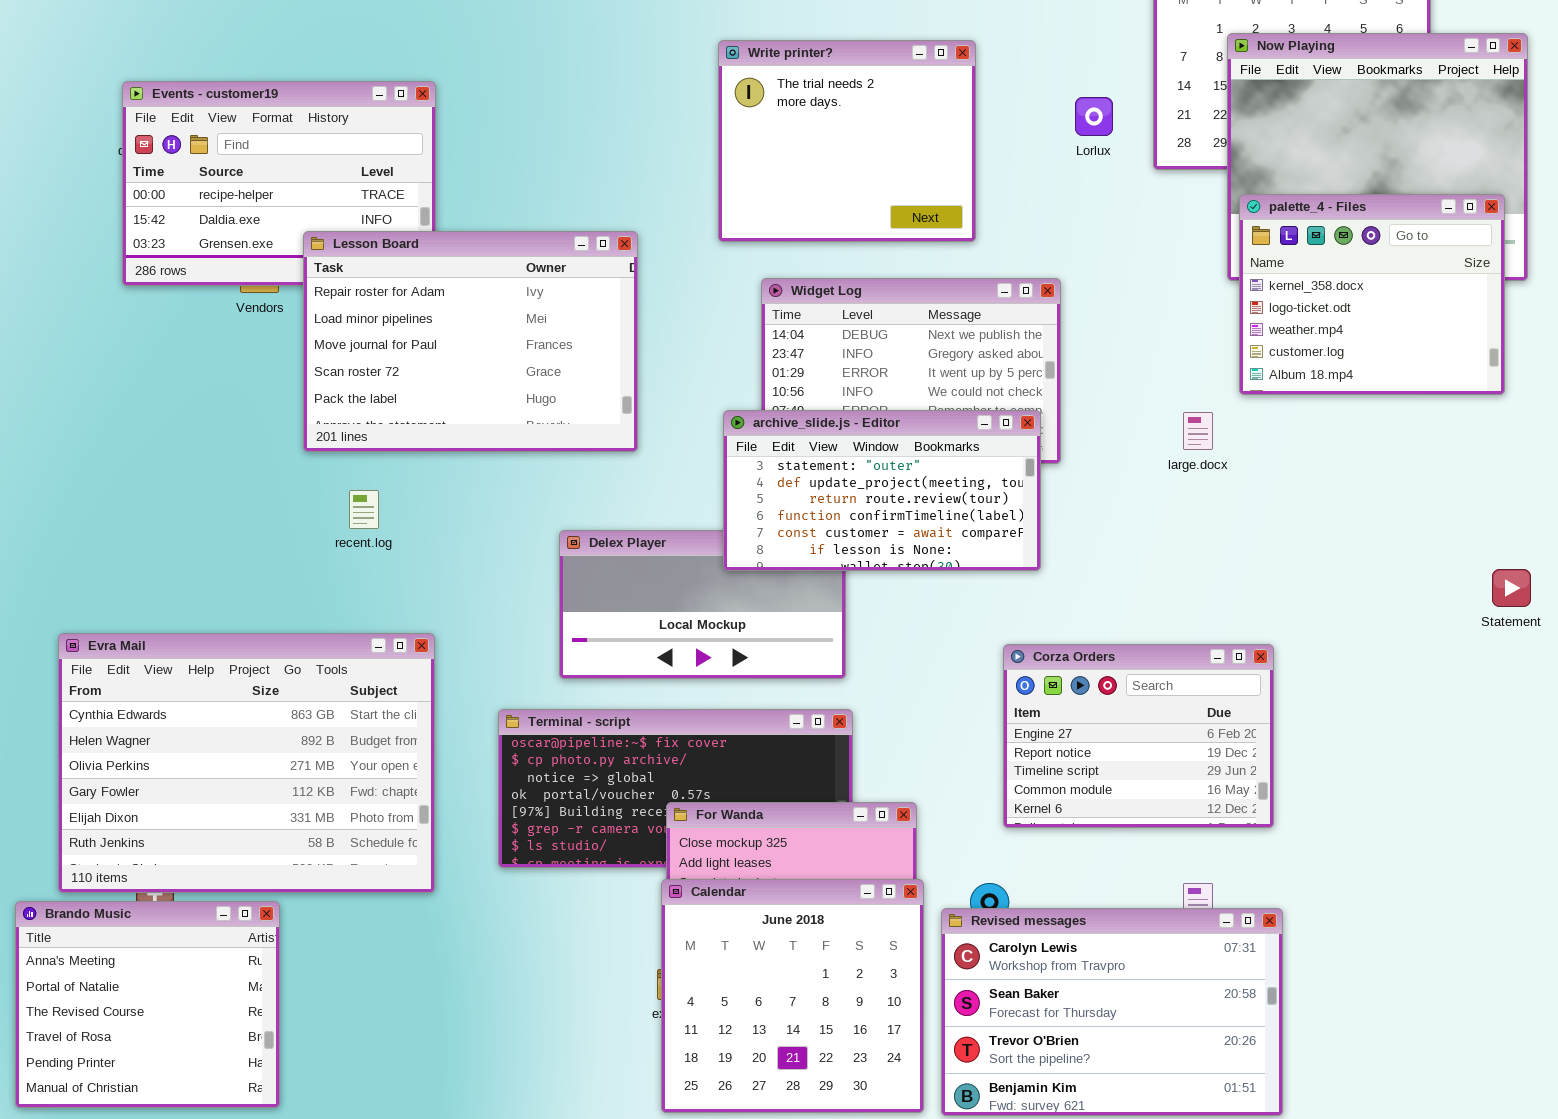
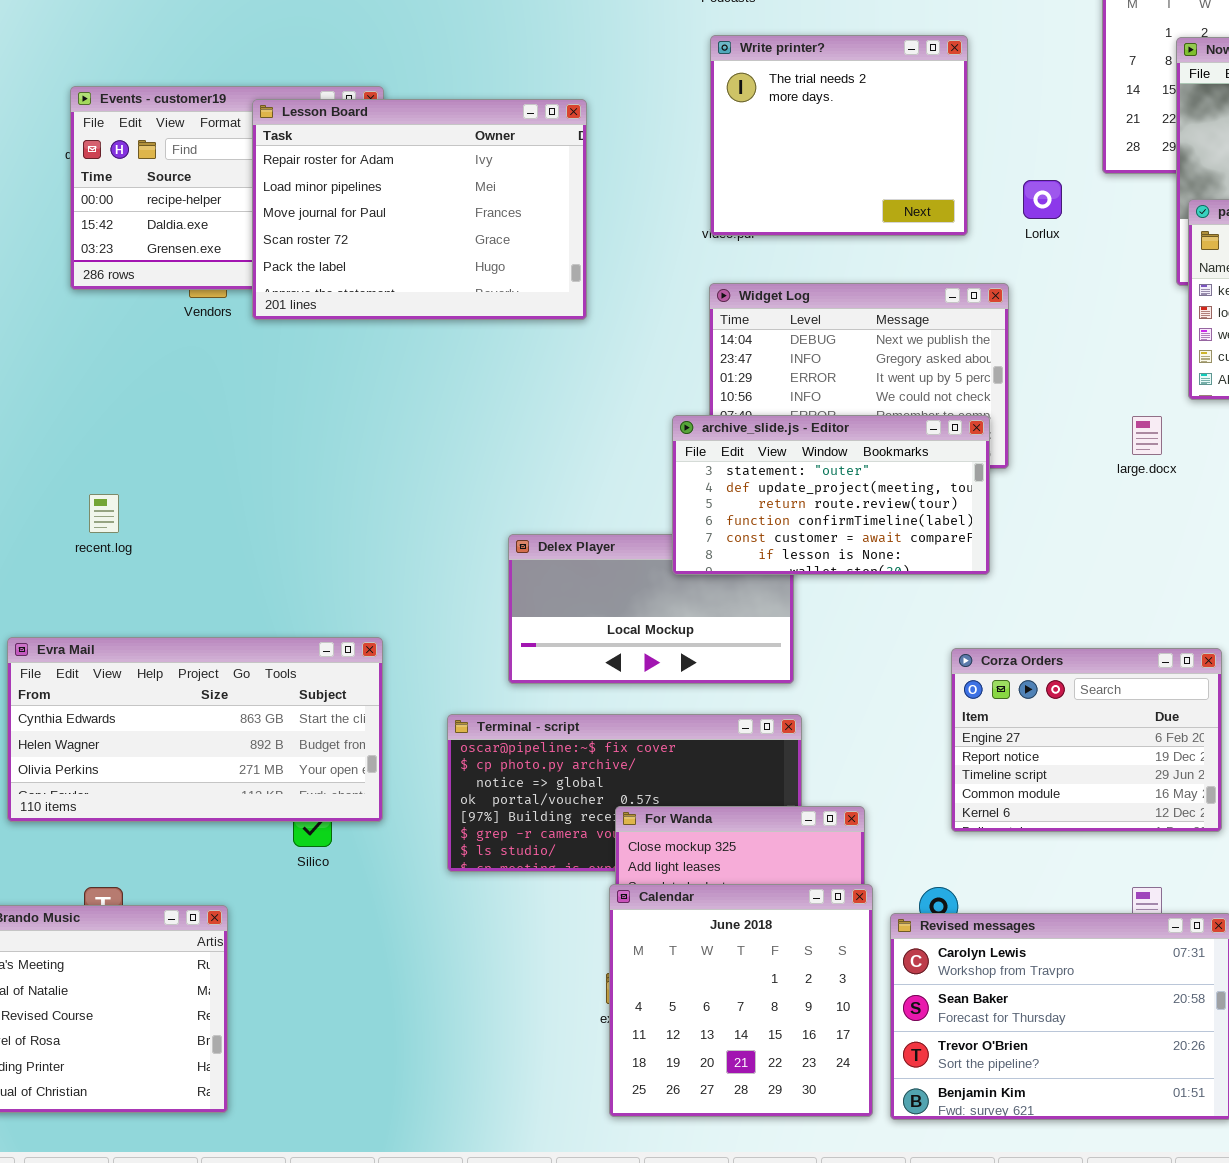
Write printer?: [718,40,976,242] -> [710,35,968,236], moved
Lorlux: [1075,97,1113,136] -> [1023,180,1062,219], moved
Lesson Board: [303,231,638,452] -> [252,99,587,320], moved
recent.log: [349,490,379,529] -> [89,494,119,533], moved
Evra Mail: [58,633,435,893] -> [7,637,383,822], resized

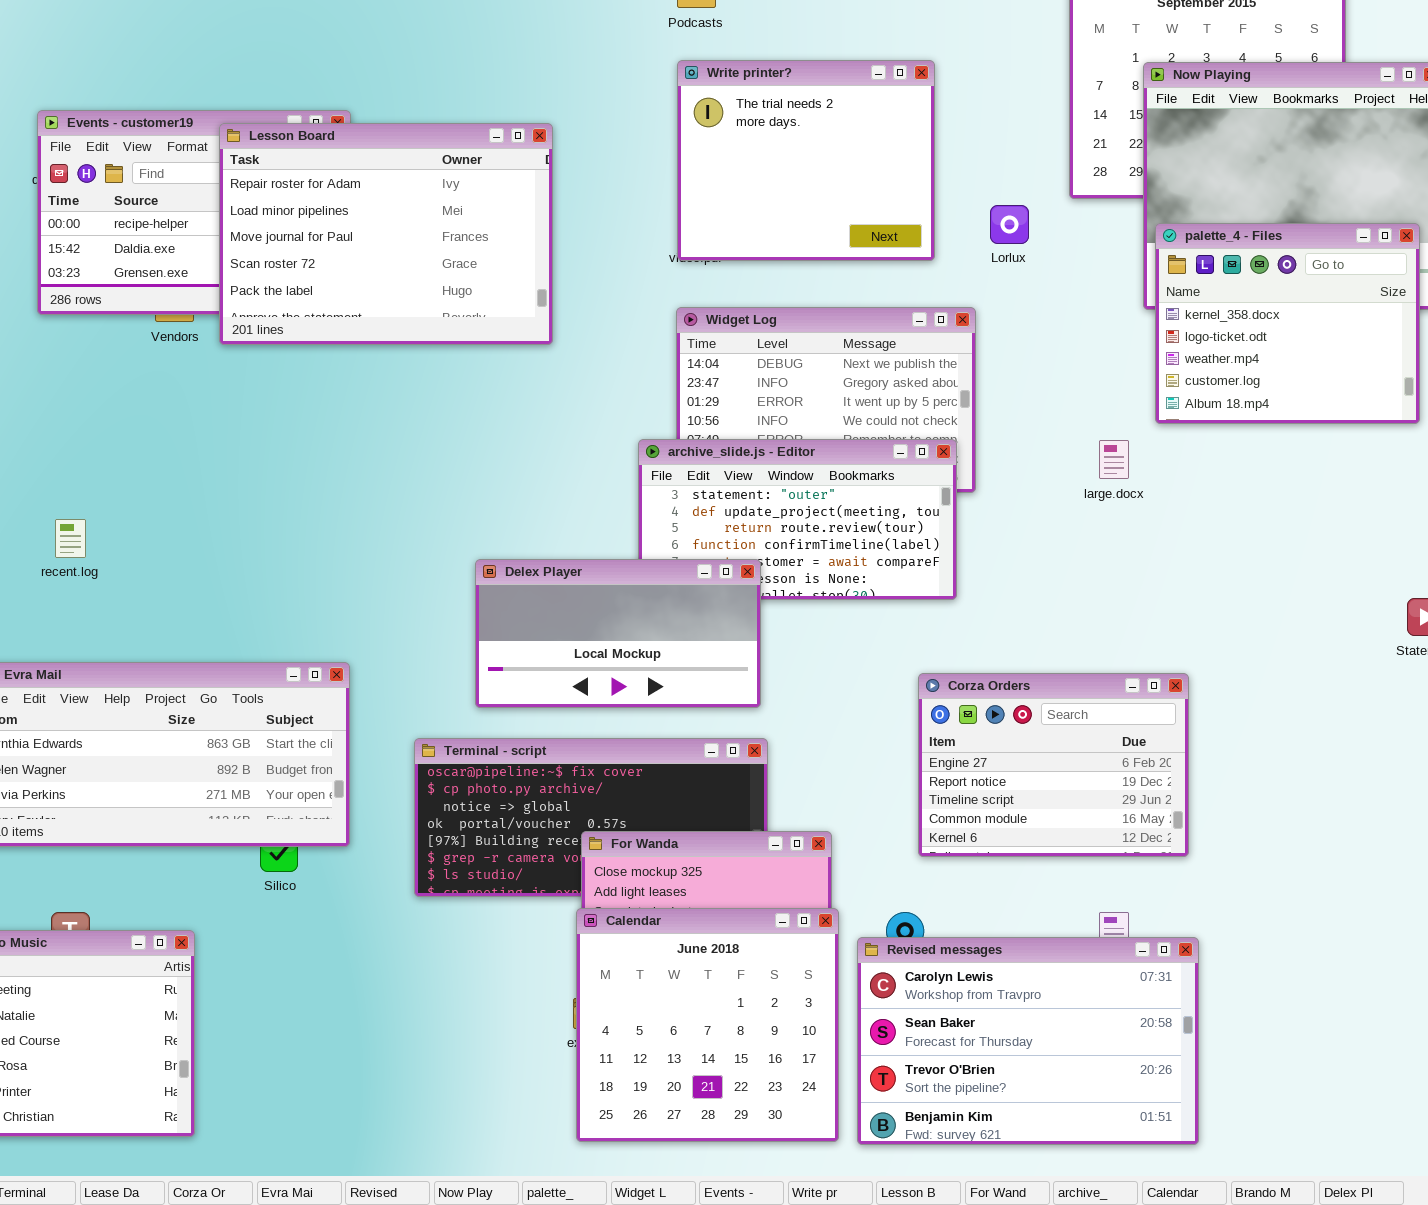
Delex Player: [508,534,794,684] -> [475,559,761,708], raised

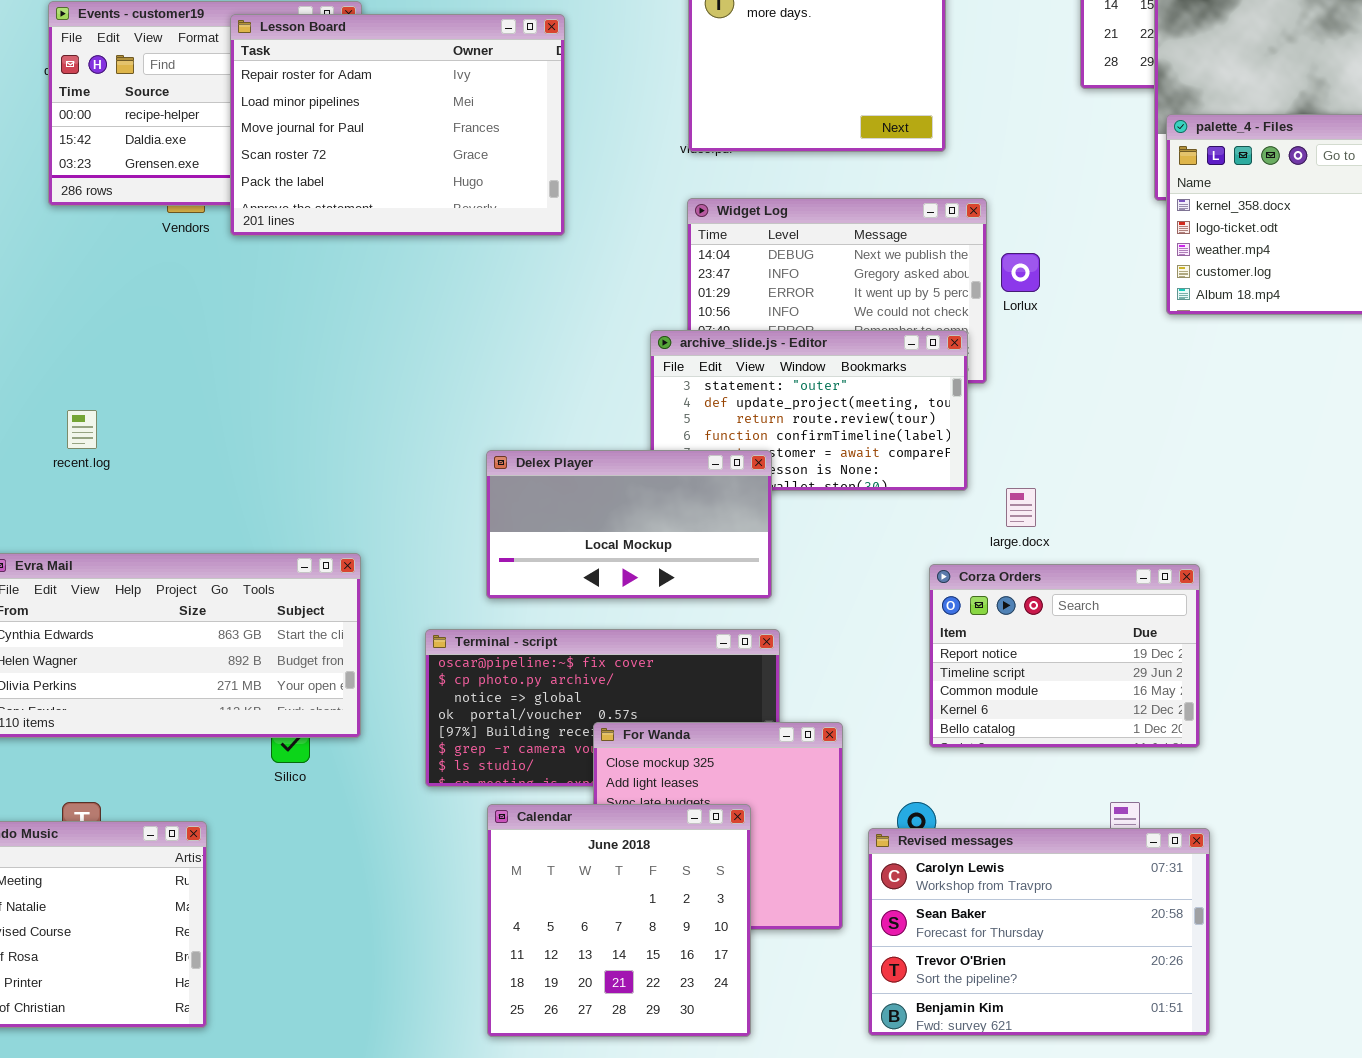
Lorlux: [990,205,1029,244] -> [1001,253,1040,292], moved
large.docx: [1099,440,1129,479] -> [1006,488,1036,527], moved
Corza Orders: [918,673,1189,857] -> [929,564,1200,748], scrolled down 1 row
Calendar: [576,908,839,1142] -> [487,804,751,1037], moved

